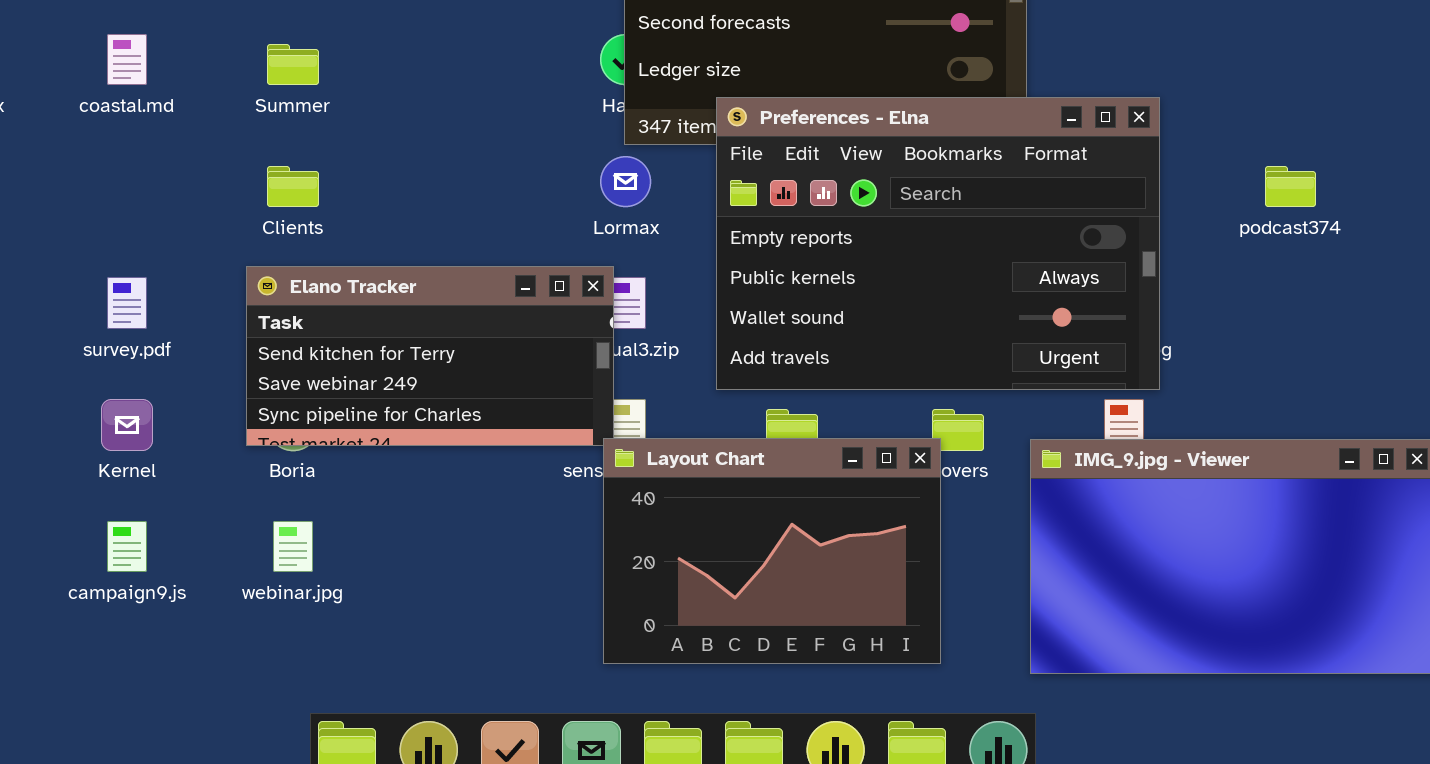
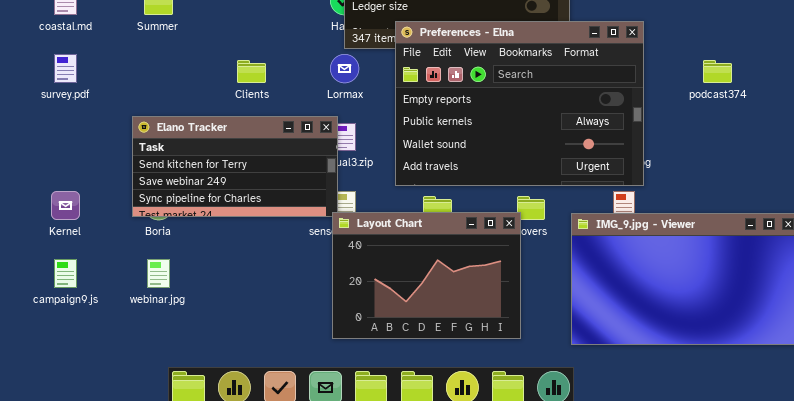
Clients: [267,166,319,207] -> [237,60,266,83], moved
survey.pdf: [107,277,147,329] -> [54,54,77,83], moved

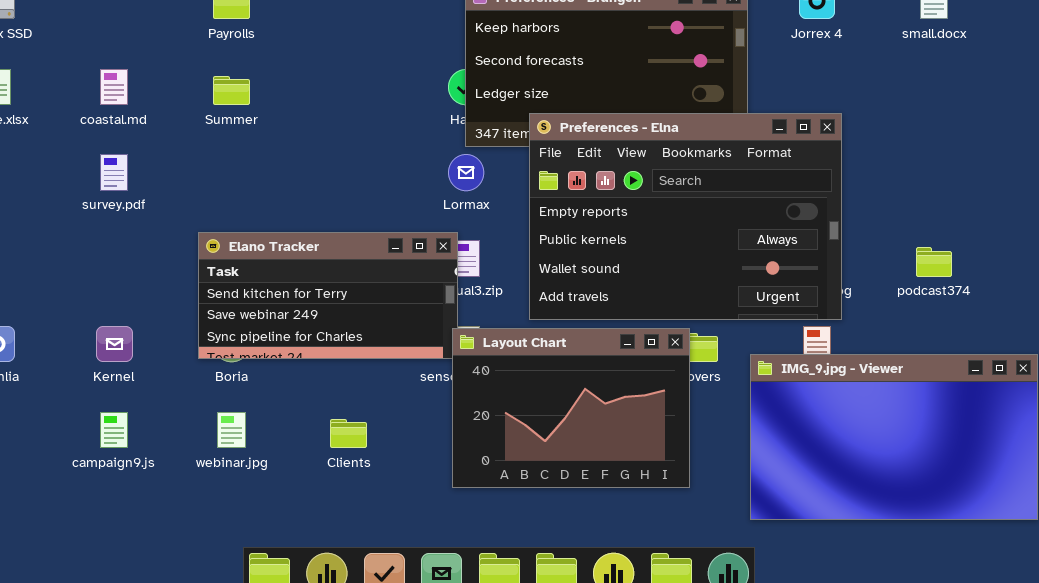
Clients: [237,60,266,83] -> [330,419,367,448], moved
podcast374: [703,60,732,83] -> [916,247,952,277], moved
Layout Chart: [332,212,521,339] -> [452,328,690,488], moved

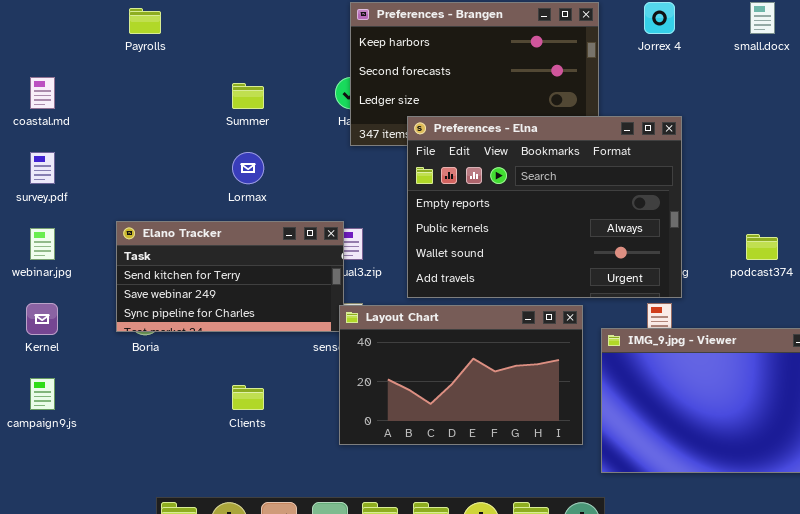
Summer: [213,76,250,105] -> [232,83,264,109], moved
Lormax: [448,154,484,191] -> [232,152,264,184], moved
Layout Chart: [452,328,690,488] -> [339,305,583,445], resized
webinar.jpg: [217,412,246,448] -> [30,228,55,260], moved

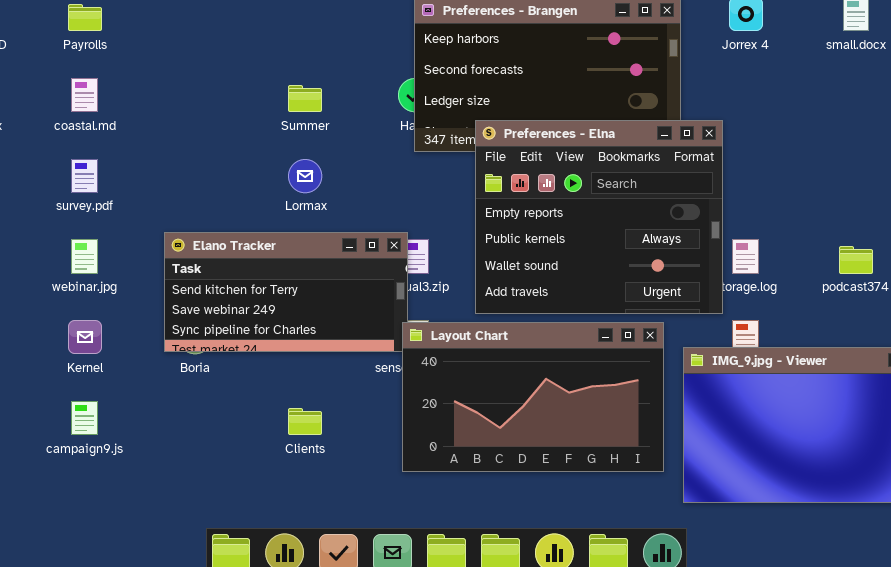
Payrolls: [129,8,161,34] -> [68,4,102,31], moved
Preferences - Elna: [407,116,682,298] -> [475,120,723,314], resized

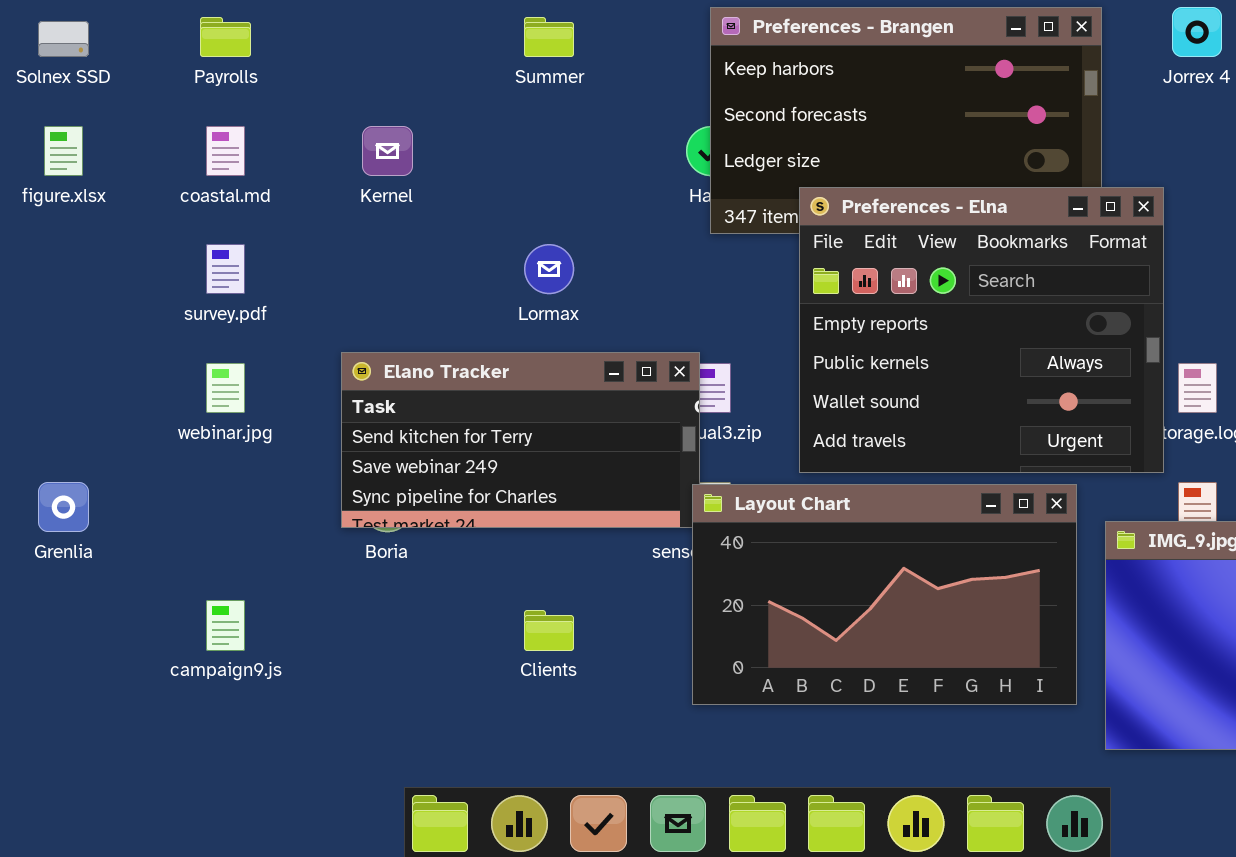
Summer: [288,85,322,112] -> [524,17,574,57], moved
Kernel: [68,320,102,354] -> [362,126,413,176], moved

